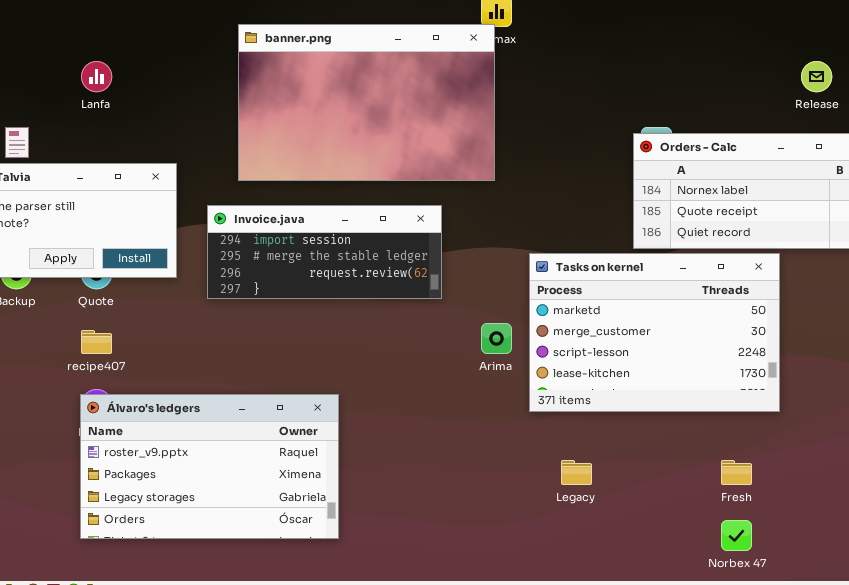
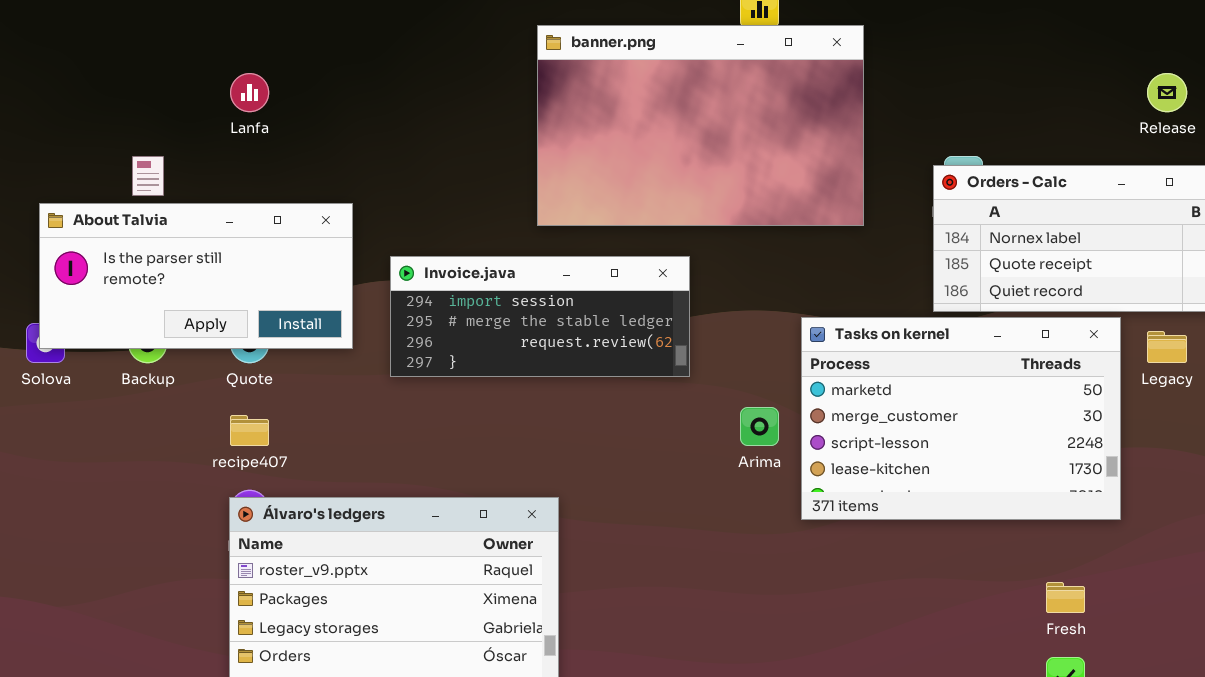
banner.png: [238,24,495,181] -> [537,25,864,226], moved
Legacy: [561,460,592,485] -> [1147,331,1187,363], moved

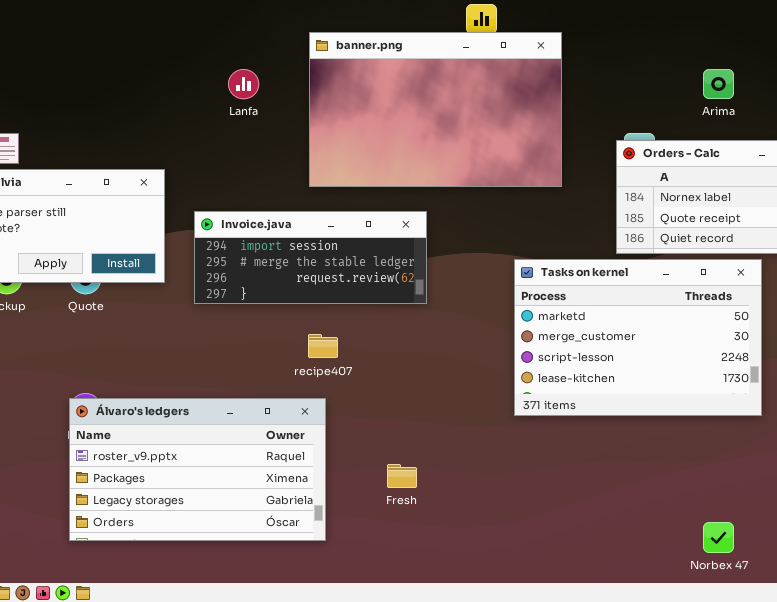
Lanfa: [230,73,269,112] -> [228,69,259,99], moved
Arima: [740,407,779,446] -> [703,69,734,99], moved
recipe407: [230,415,269,446] -> [308,334,338,358], moved
Fresh: [1046,582,1085,613] -> [387,464,417,488], moved

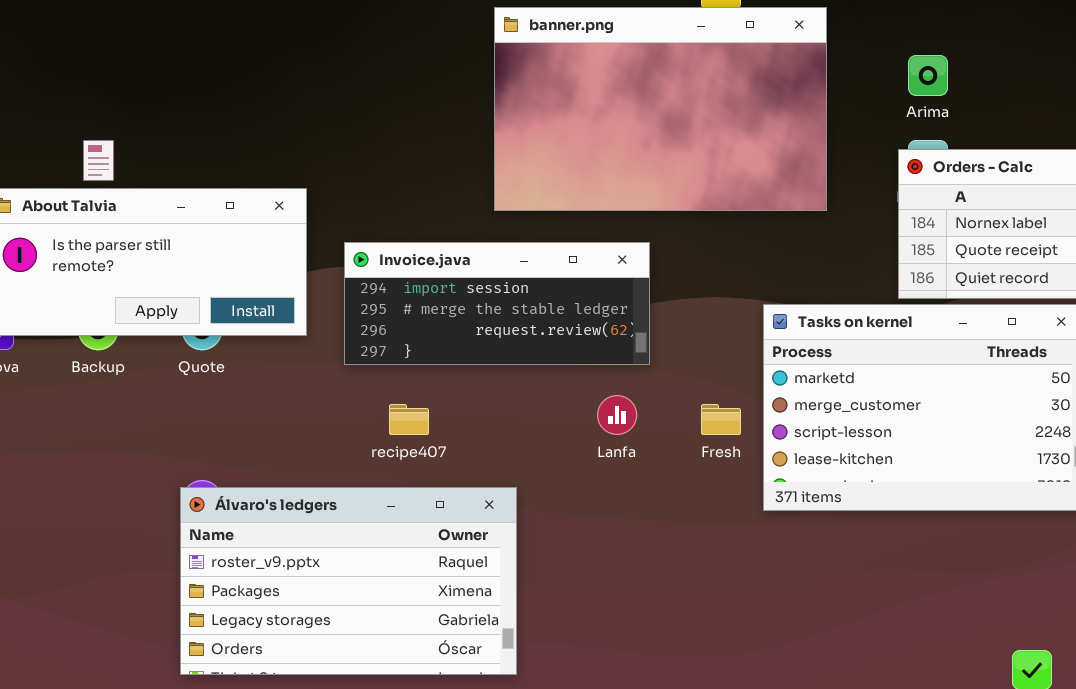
Lanfa: [228,69,259,99] -> [597,395,637,435], moved
Arima: [703,69,734,99] -> [908,55,948,96], moved
recipe407: [308,334,338,358] -> [389,404,429,435], moved
Fresh: [387,464,417,488] -> [701,404,741,435], moved

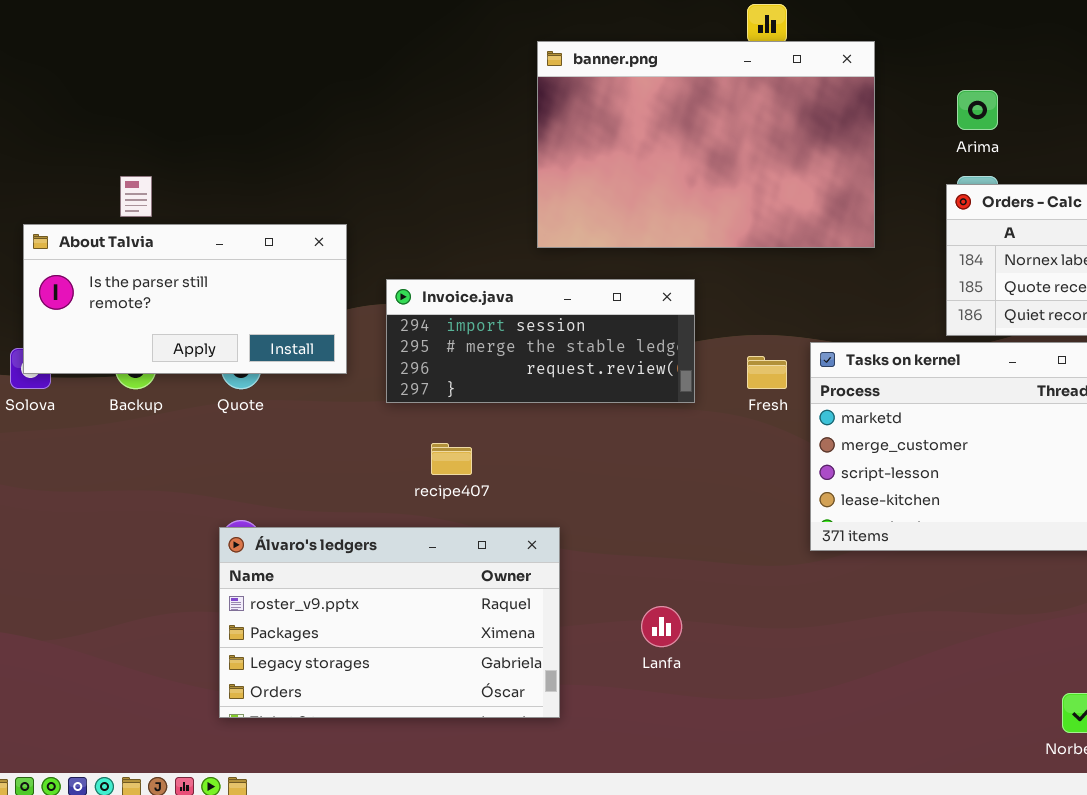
Lanfa: [597,395,637,435] -> [641,606,682,647], moved
Fresh: [701,404,741,435] -> [747,356,787,389], moved

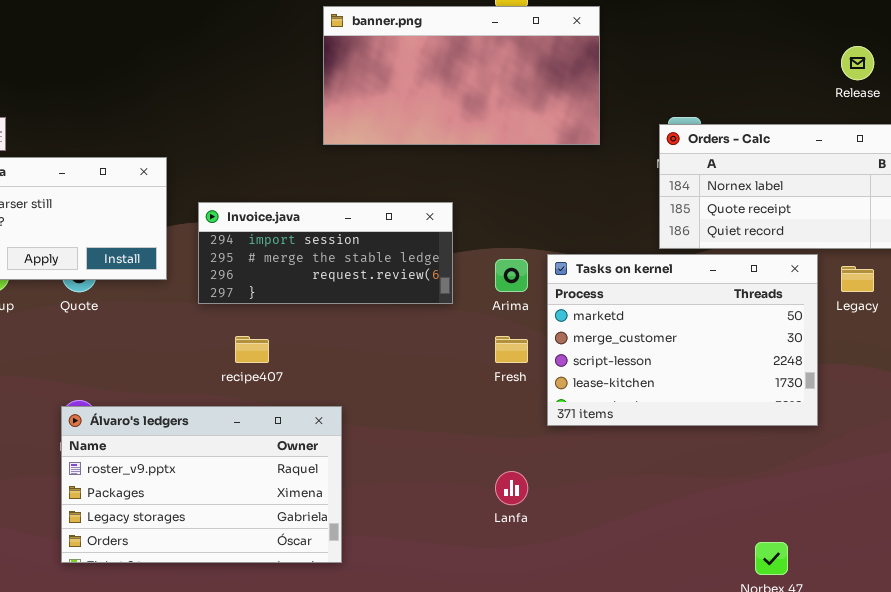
banner.png: [537,41,875,248] -> [323,6,600,145], resized
Arima: [957,90,998,130] -> [495,259,528,292], moved
Fresh: [747,356,787,389] -> [495,336,528,363], moved
Lanfa: [641,606,682,647] -> [495,471,528,505], moved

